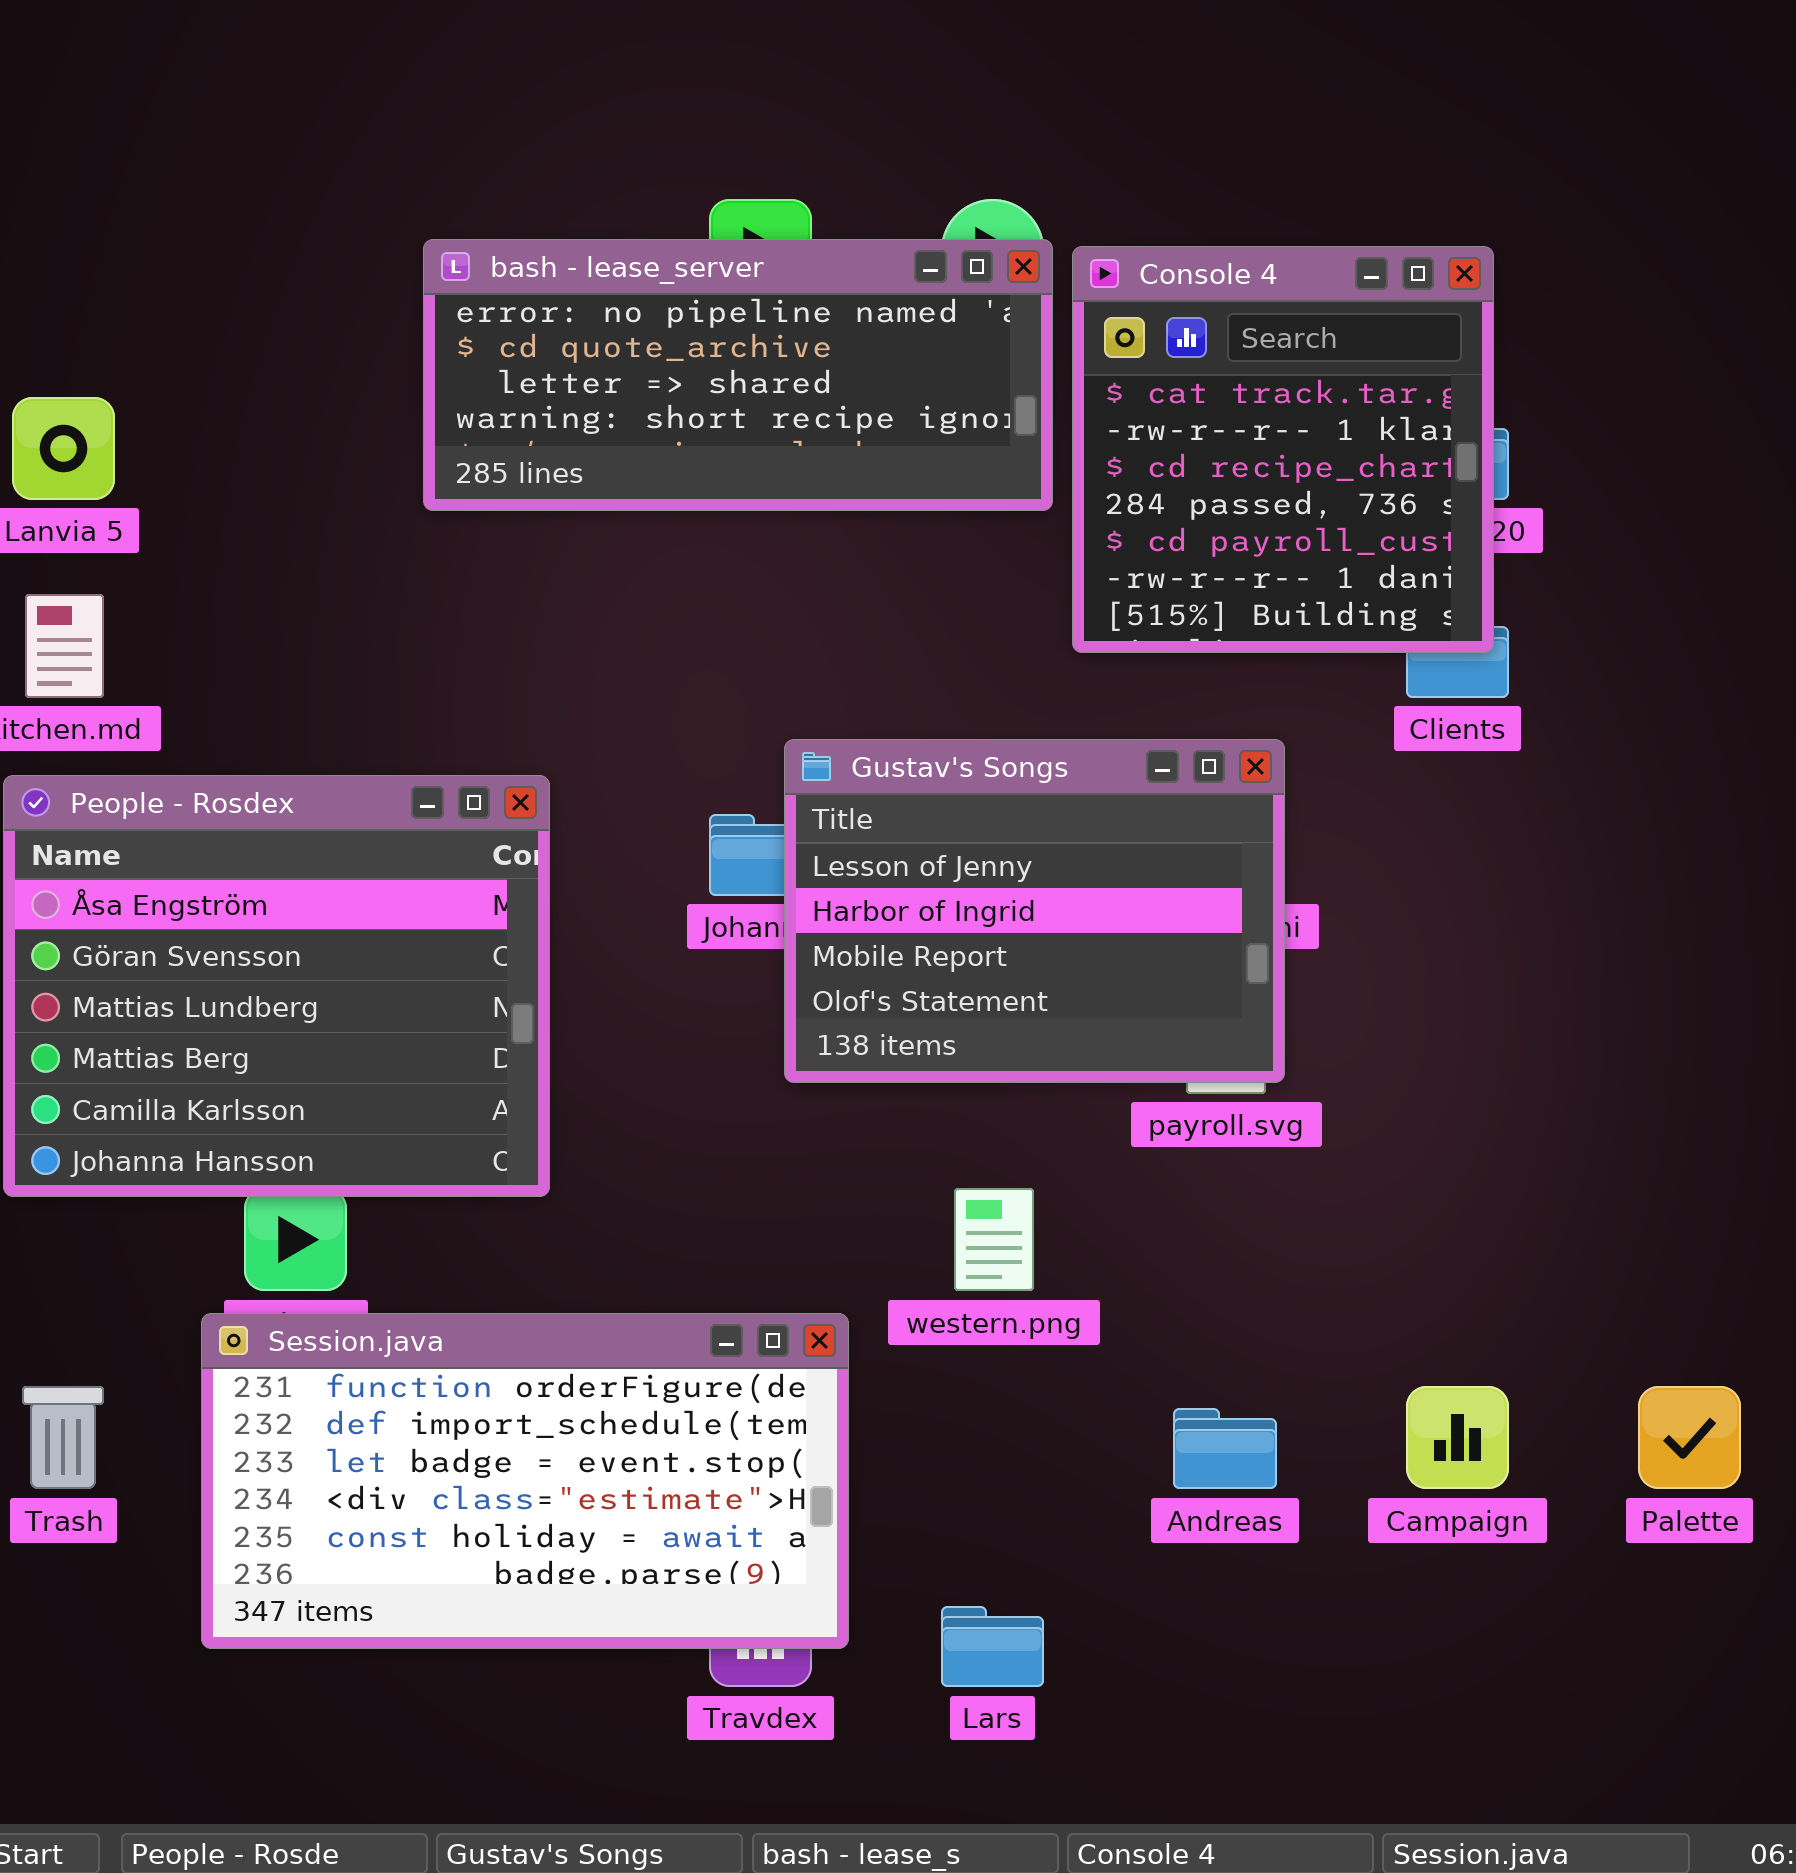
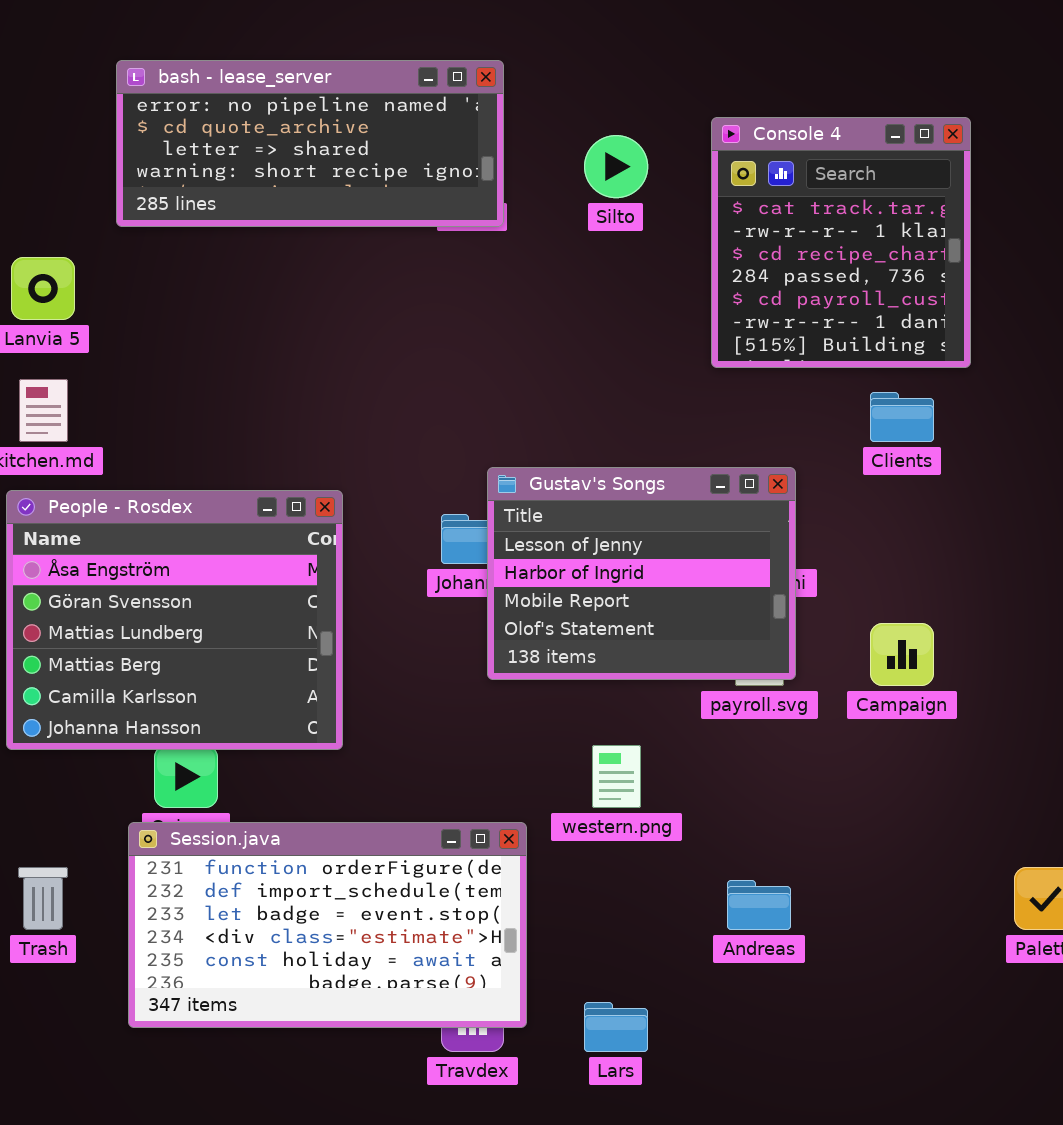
bash - lease_server: [423,239,1053,511] -> [116,60,504,227], moved
Console 4: [1072,246,1494,653] -> [711,117,971,368], moved
Campaign: [1406,1386,1509,1489] -> [870,623,934,686], moved

